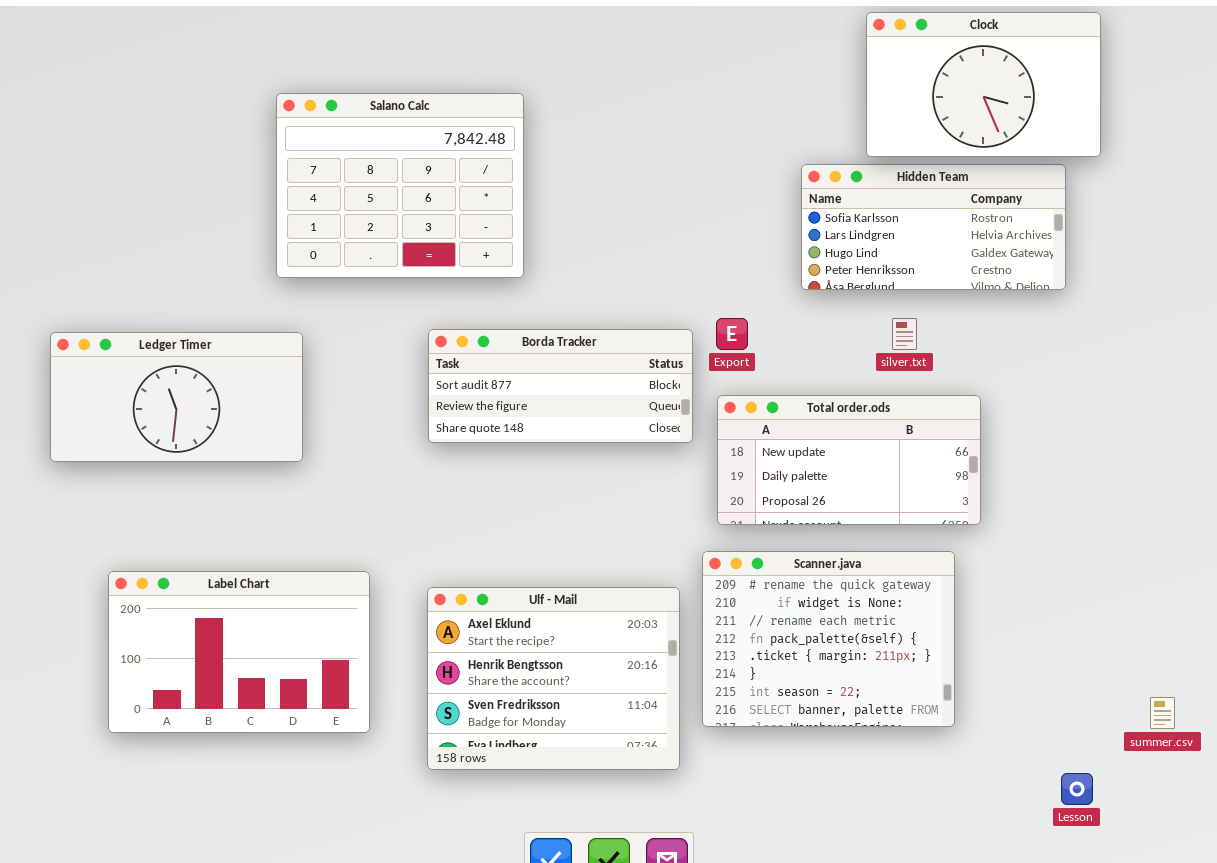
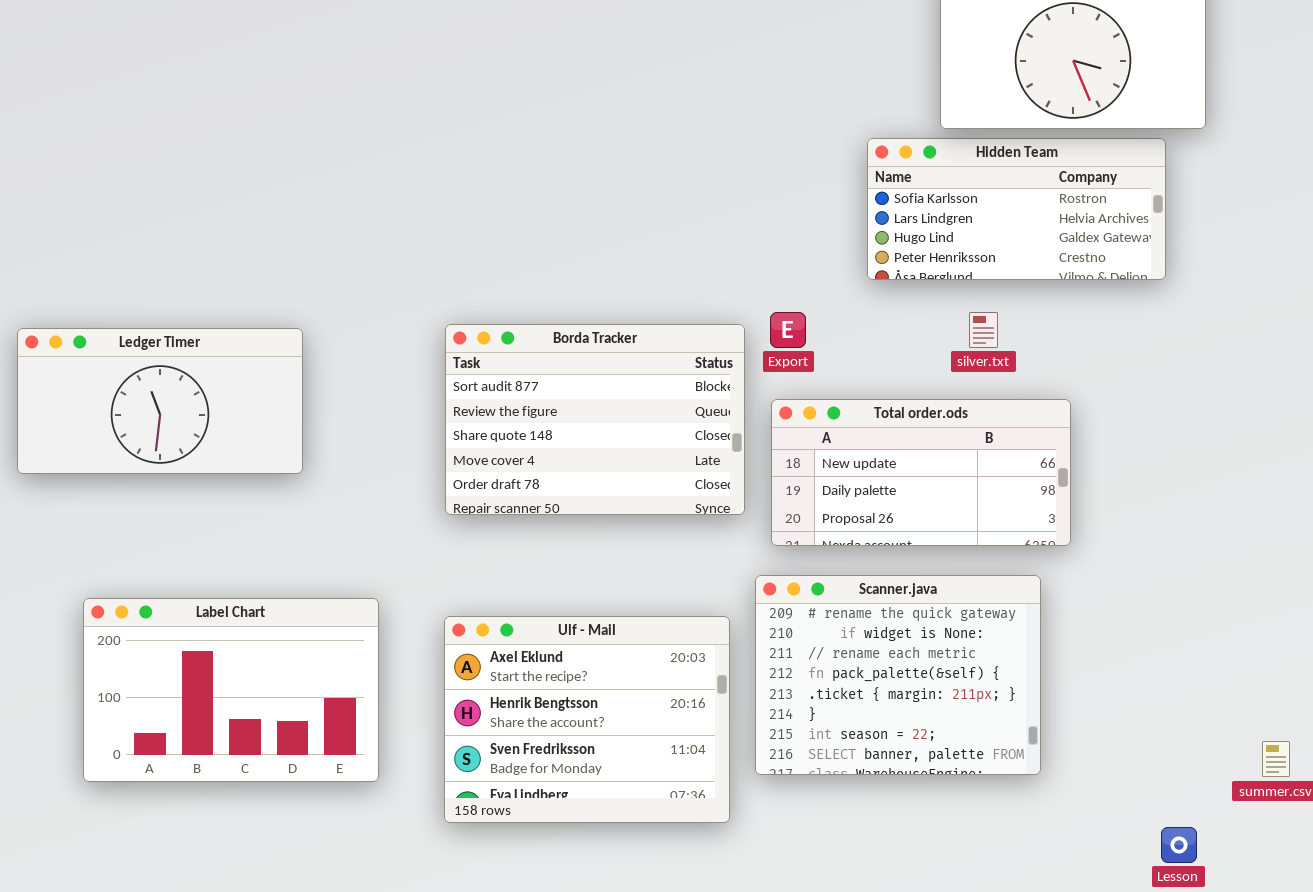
Salano Calc: [276,93,524,278] -> none, closed
Borda Tracker: [428,329,693,443] -> [445,324,745,515], resized

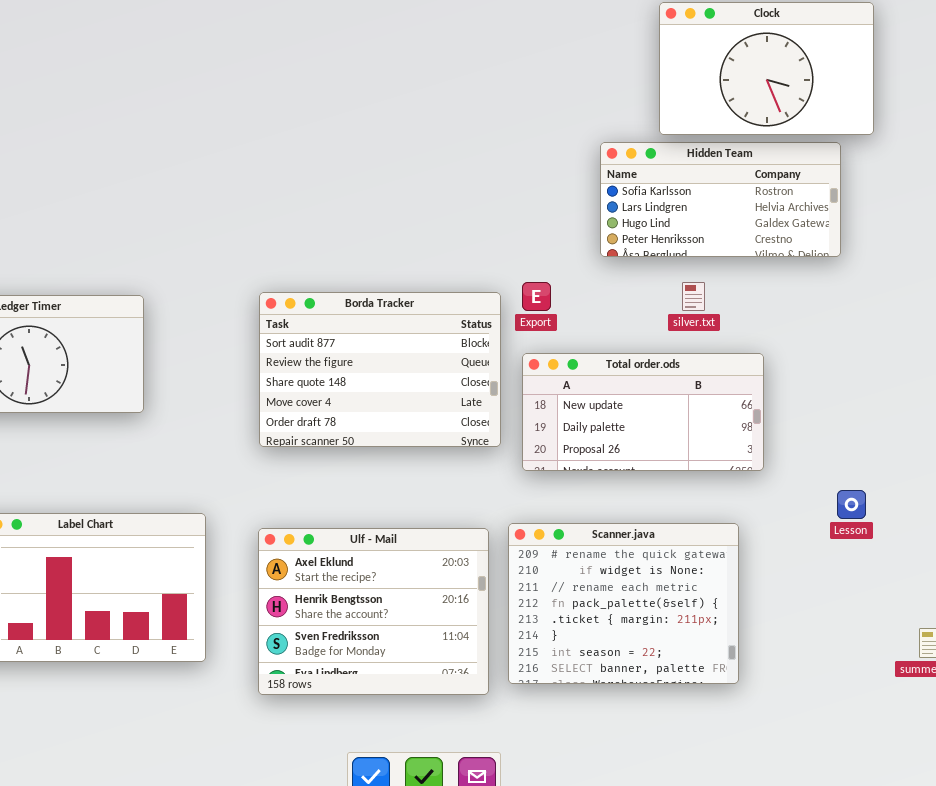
Scanner.java: [755,575,1041,775] -> [508,523,739,684], moved
Lesson: [1161,827,1197,863] -> [837,490,866,519], moved

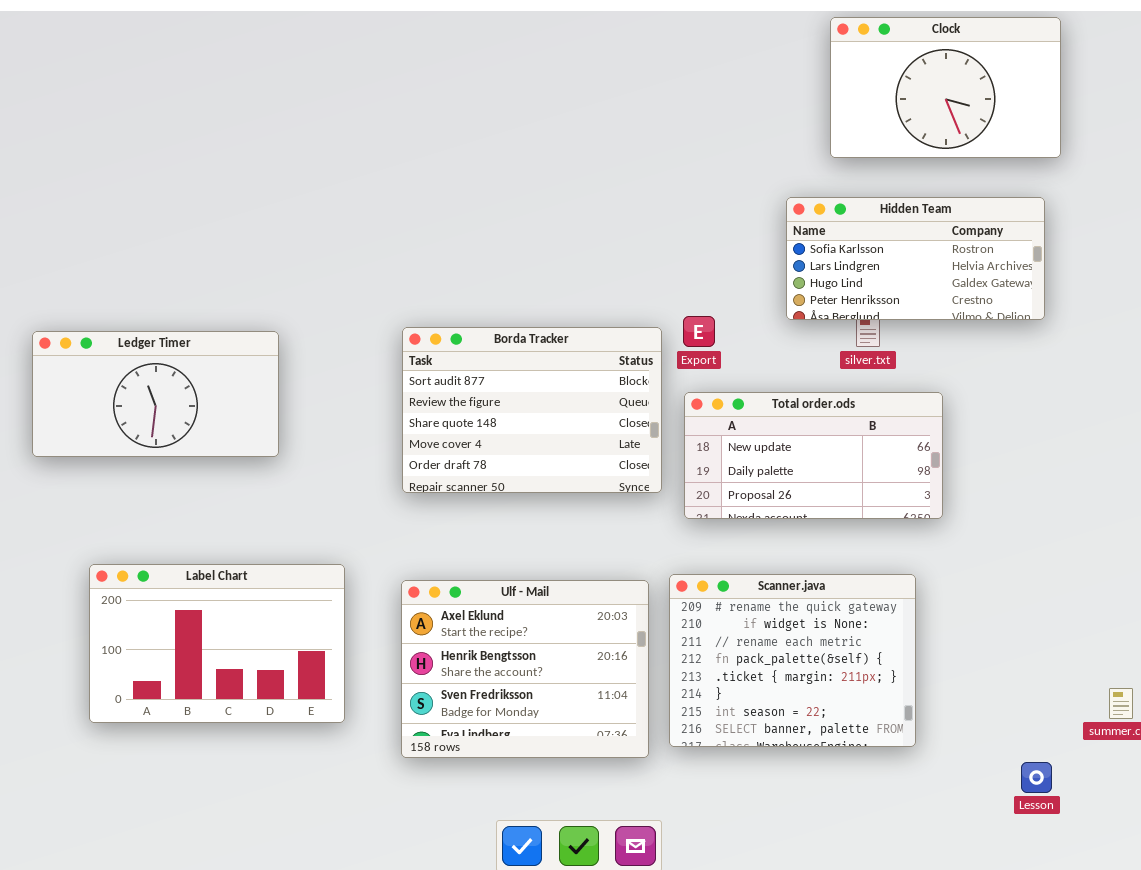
Hidden Team: [600,142,841,257] -> [786,197,1045,320], moved
Lesson: [837,490,866,519] -> [1021,762,1052,793], moved

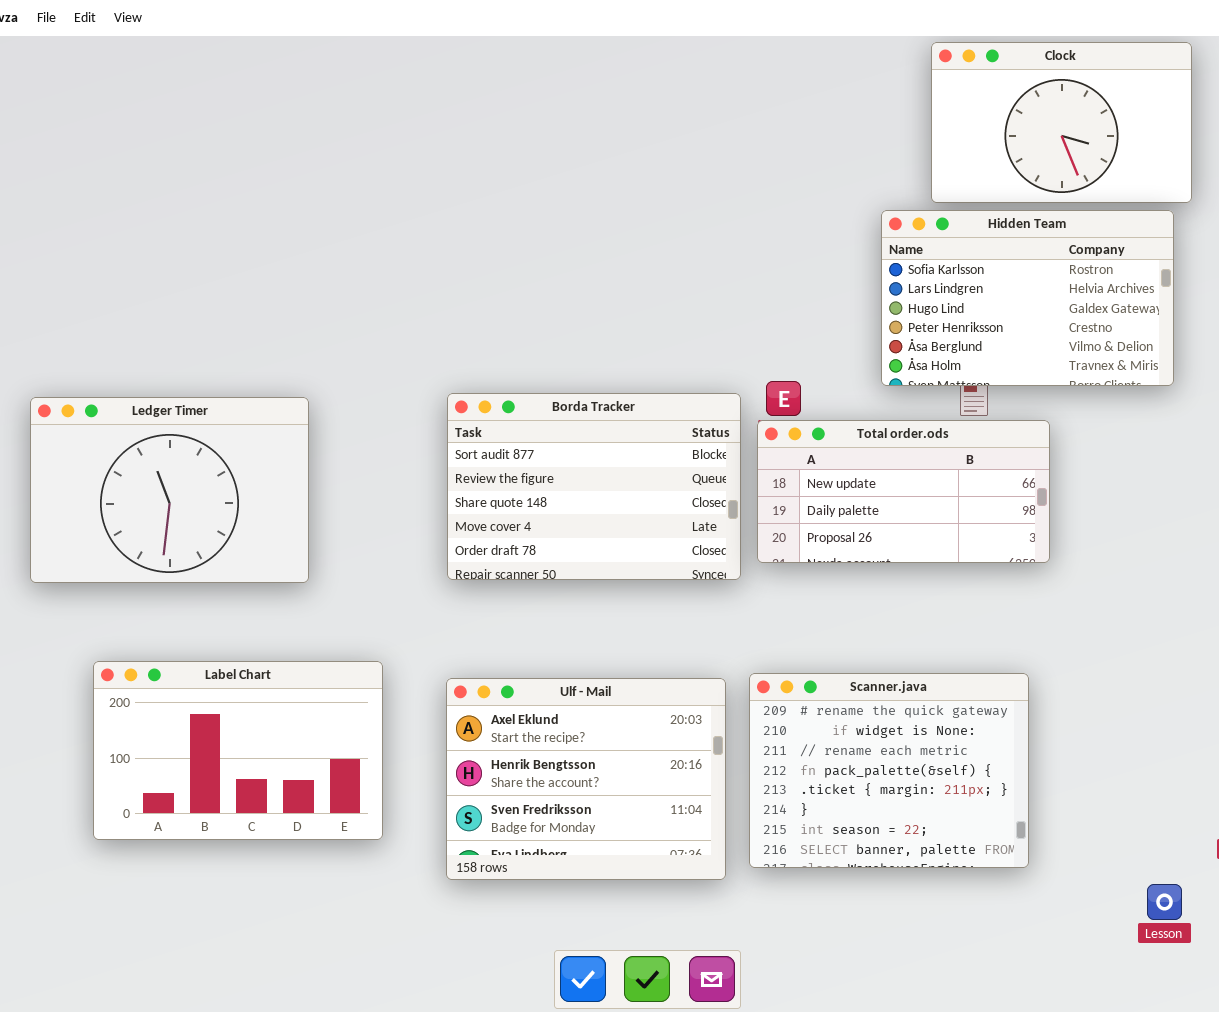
Hidden Team: [786,197,1045,320] -> [881,210,1174,386], resized
Ledger Timer: [32,331,279,457] -> [30,397,309,583], resized
Total order.ods: [684,392,943,519] -> [757,420,1050,563], moved

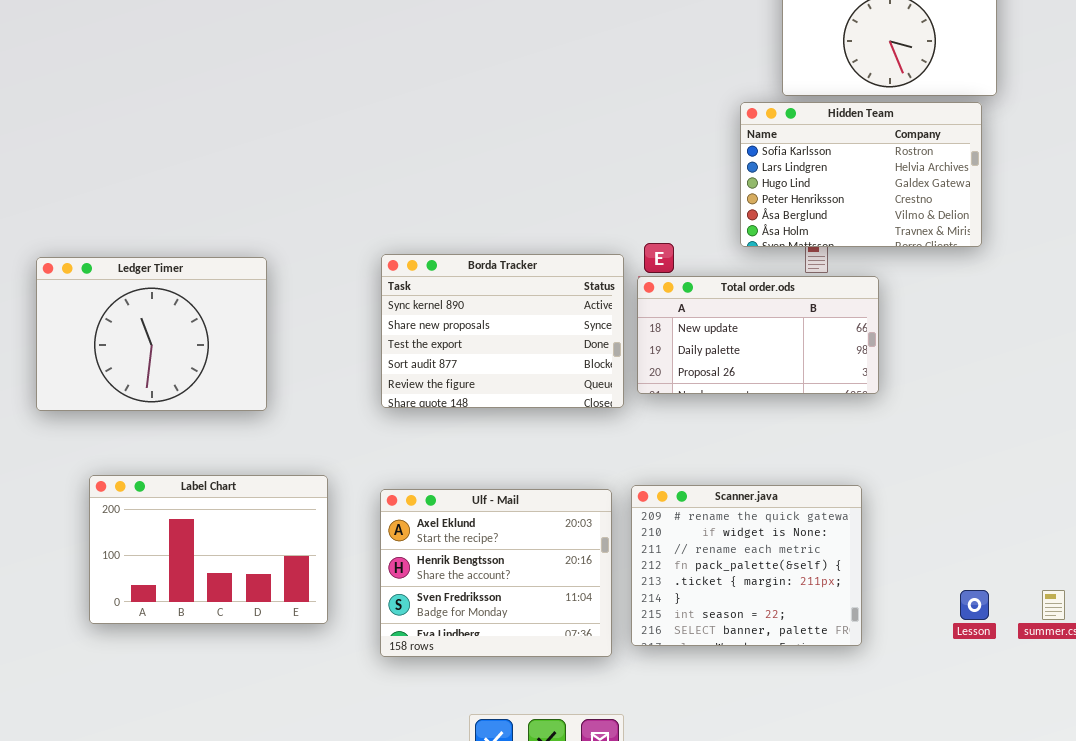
Borda Tracker: [447,393,741,580] -> [381,254,624,408], scrolled up 3 rows
Lesson: [1147,884,1182,920] -> [960,590,989,620], moved

